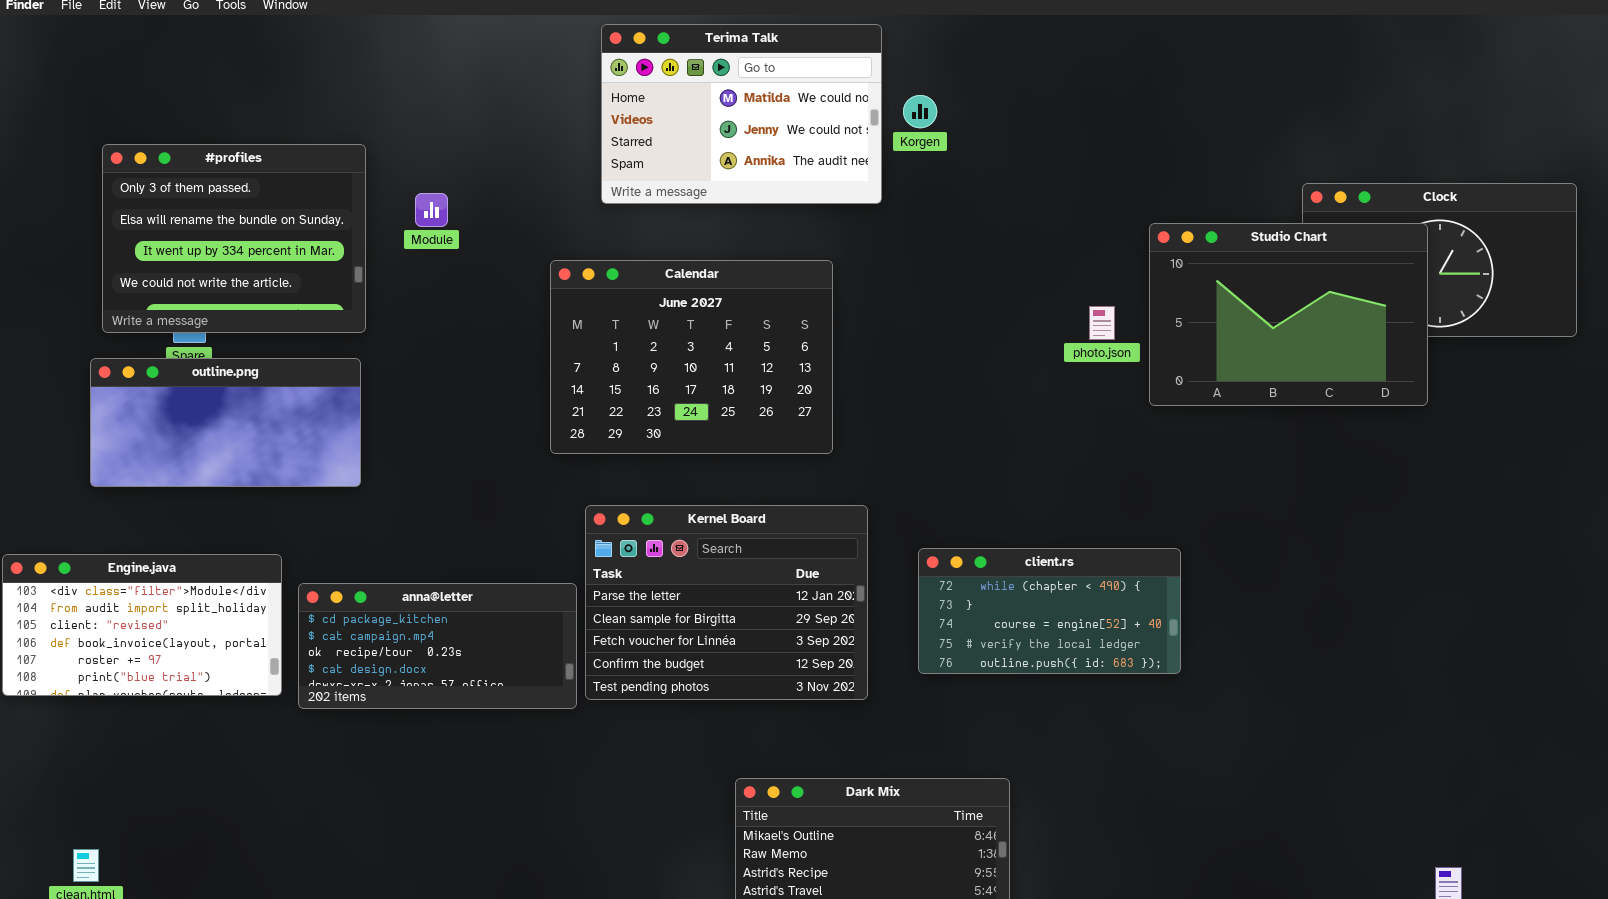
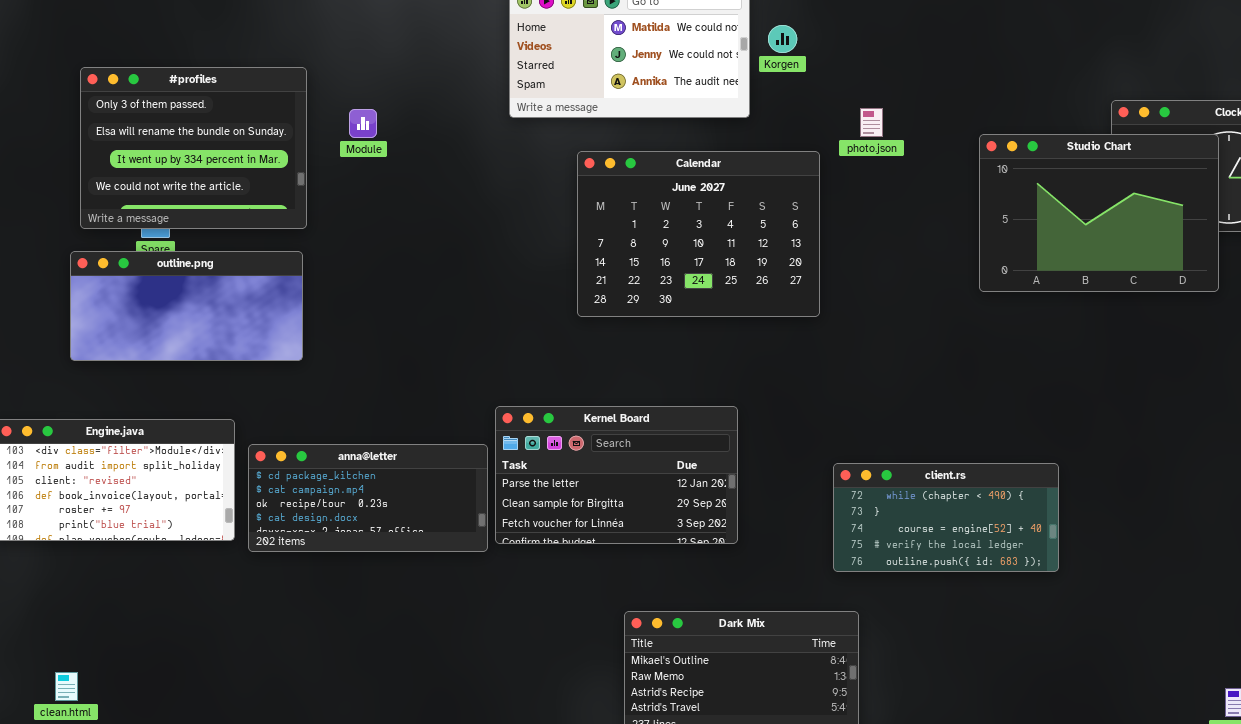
Calendar: [550,260,833,454] -> [577,151,820,317], moved
photo.json: [1089,306,1115,340] -> [860,108,883,137], moved
Kernel Board: [585,505,868,700] -> [495,406,738,544], resized
client.rs: [918,548,1181,674] -> [833,463,1059,572], moved

